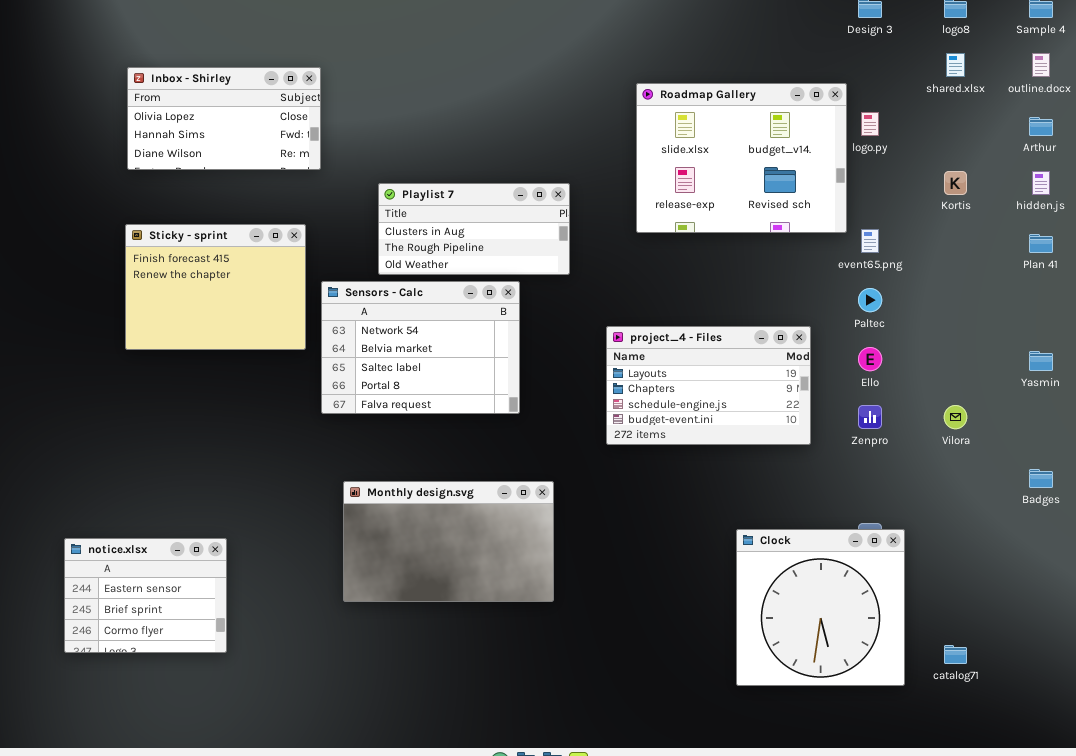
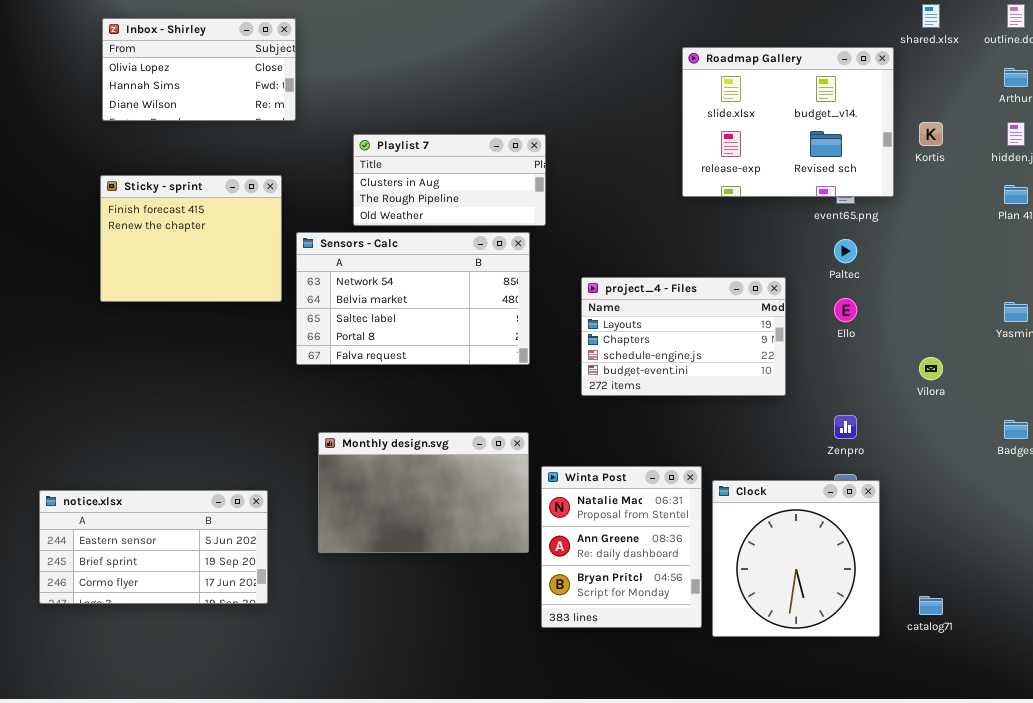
Roadmap Gallery: [636,83,847,233] -> [682,47,894,197], moved
Sensors - Calc: [321,281,520,414] -> [296,232,530,365], resized
Zenpro: [858,405,882,429] -> [834,415,857,439], moved
Winta Post: none -> [541,466,702,628], opened
notice.xlsx: [64,538,227,653] -> [39,490,268,604], resized

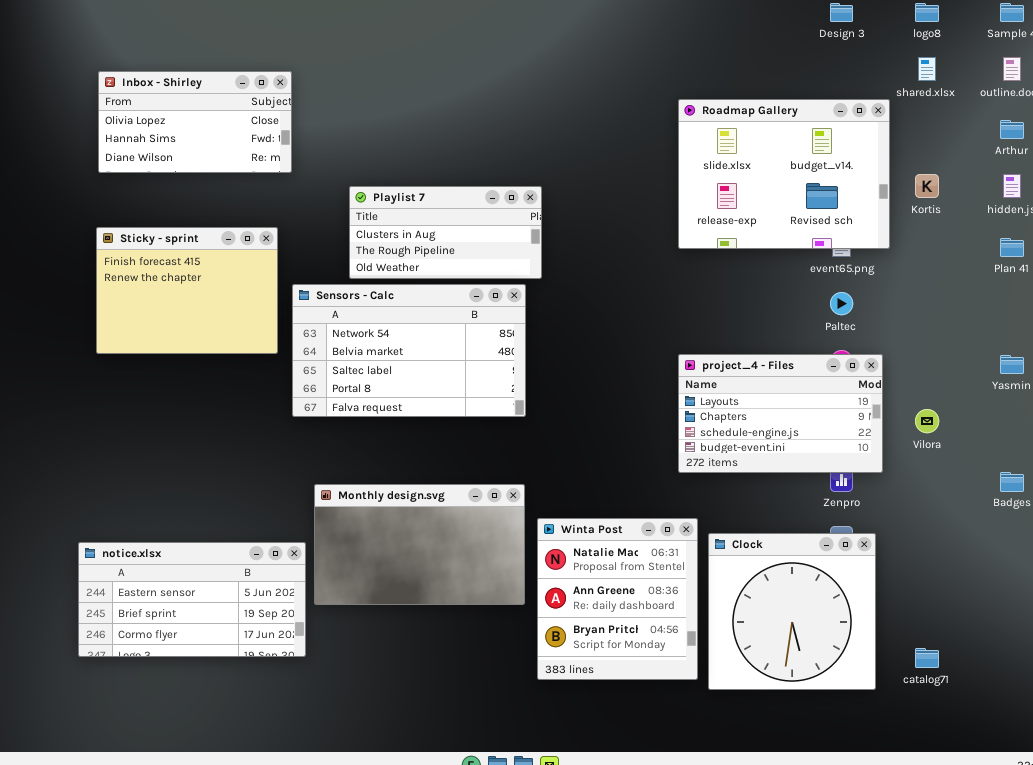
project_4 - Files: [581,277,786,396] -> [678,354,883,473], moved
notice.xlsx: [39,490,268,604] -> [78,542,306,657], moved

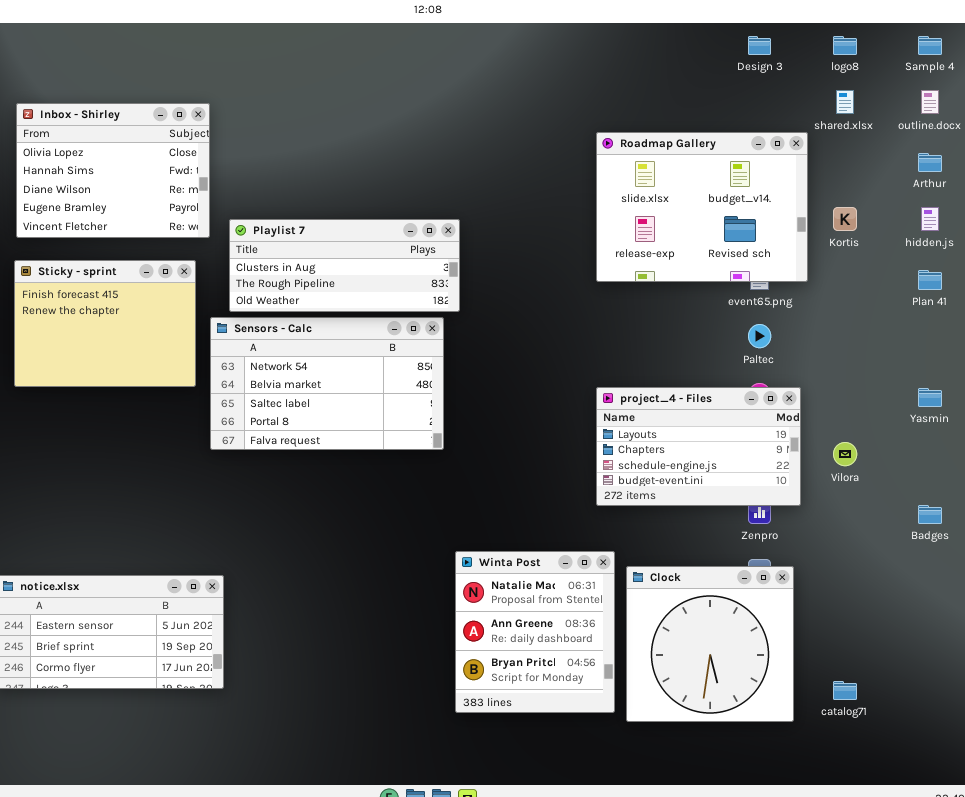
Inbox - Shirley: [98,71,292,173] -> [16,103,210,238], resized
Playlist 7: [349,186,542,279] -> [229,219,460,312], resized
Monthly design.svg: [314,484,525,605] -> none, closed

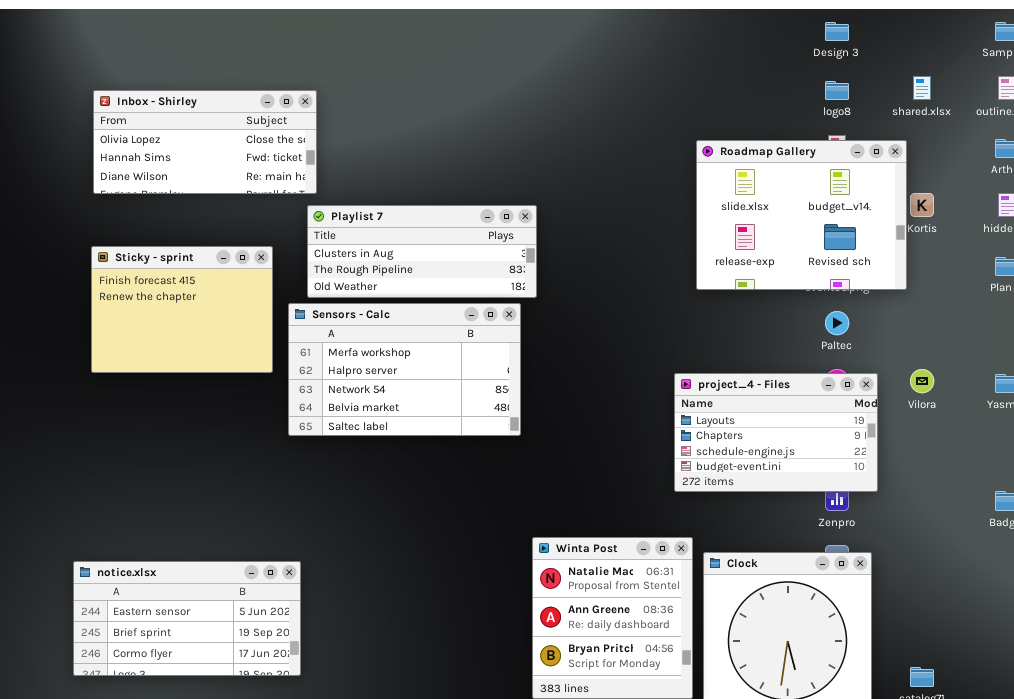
logo8: [833,36,857,55] -> [825,81,849,100], moved
Inbox - Shirley: [16,103,210,238] -> [93,90,317,194], resized
Roadmap Gallery: [596,132,808,282] -> [696,140,907,290], moved
Sensors - Calc: [210,317,444,450] -> [288,303,521,436], scrolled up 2 rows
Vilora: [833,442,857,466] -> [910,369,934,393], moved

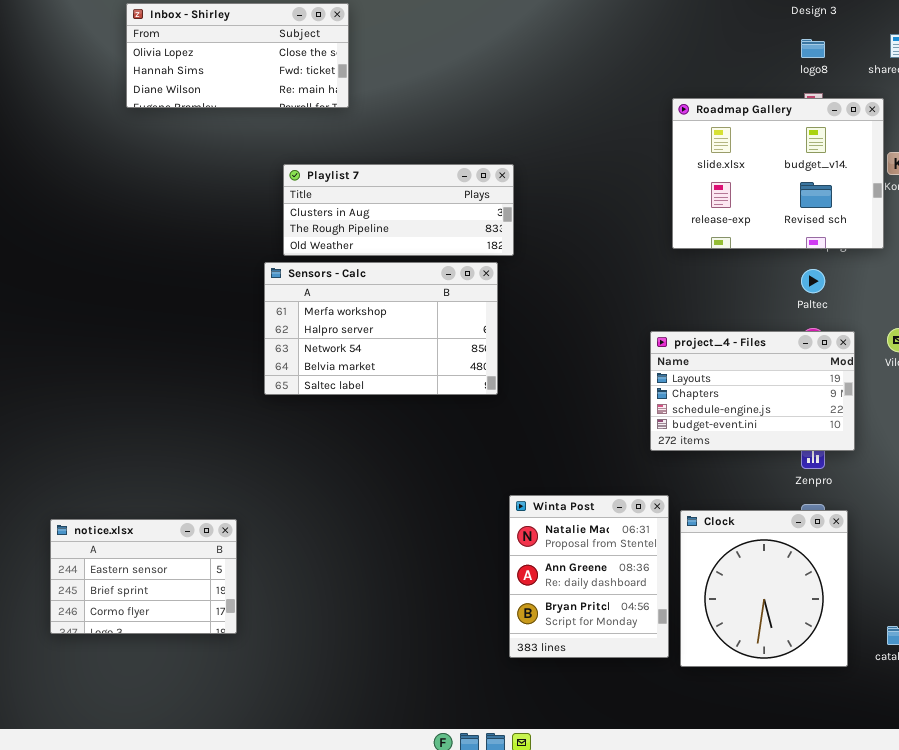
Inbox - Shirley: [93,90,317,194] -> [126,3,349,108], moved
Sticky - sprint: [91,246,273,373] -> none, closed
notice.xlsx: [73,561,301,676] -> [50,519,237,634], resized

